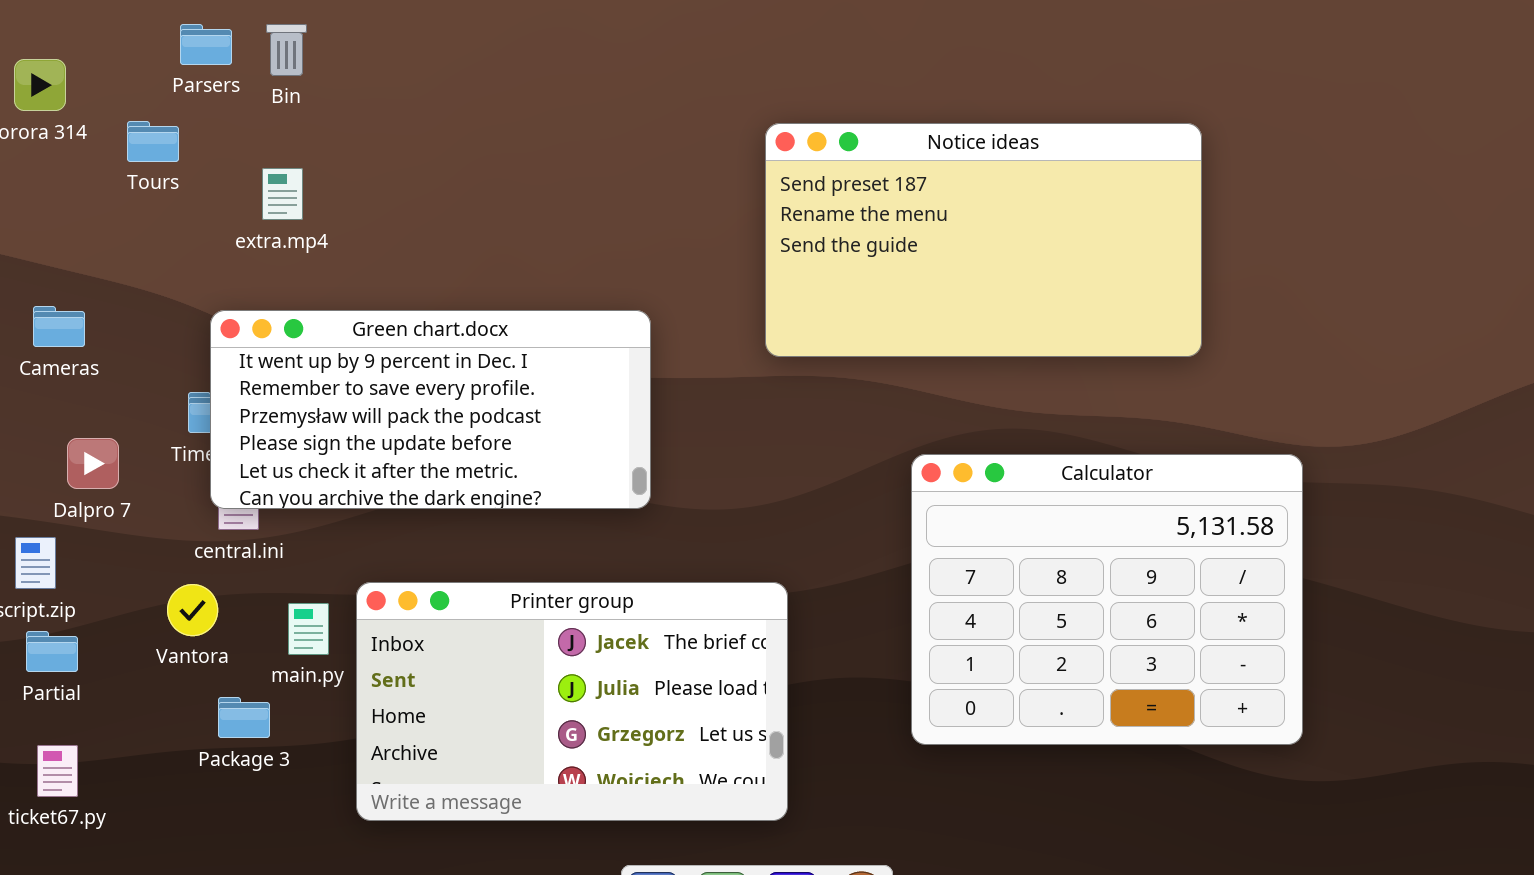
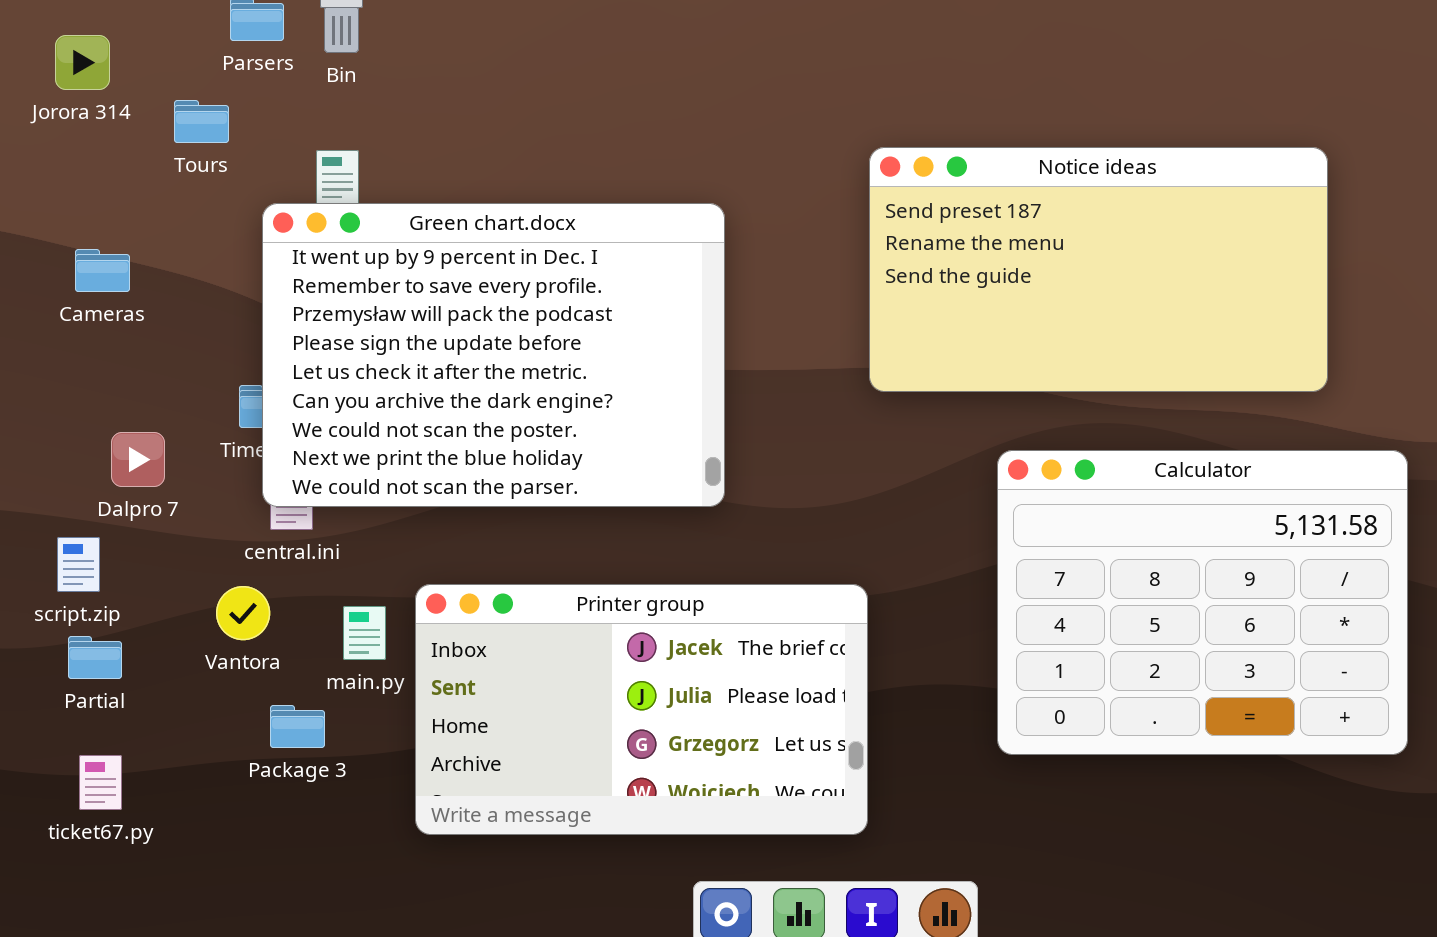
Notice ideas: [765,123,1202,357] -> [869,147,1328,392], moved
Cameras: [33,306,85,347] -> [75,249,130,292], moved
Green chart.docx: [210,310,651,509] -> [262,203,725,507], resized

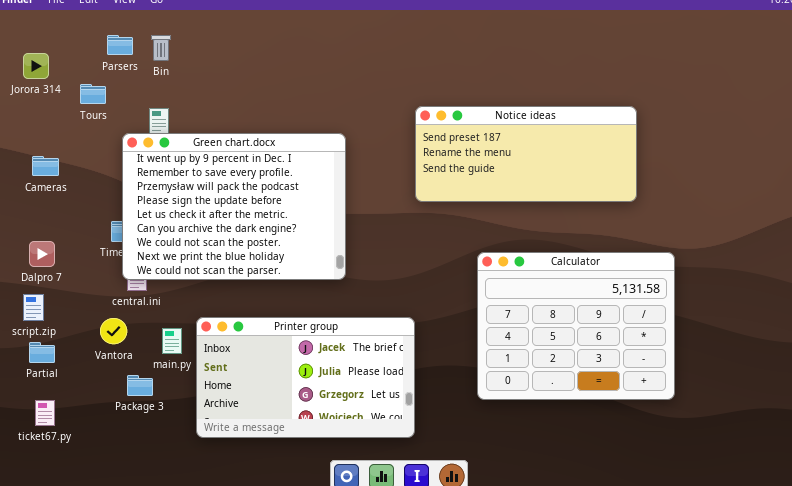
Notice ideas: [869,147,1328,392] -> [415,106,637,202], resized
Dalpro 7: [111,432,165,487] -> [29,241,55,267], moved

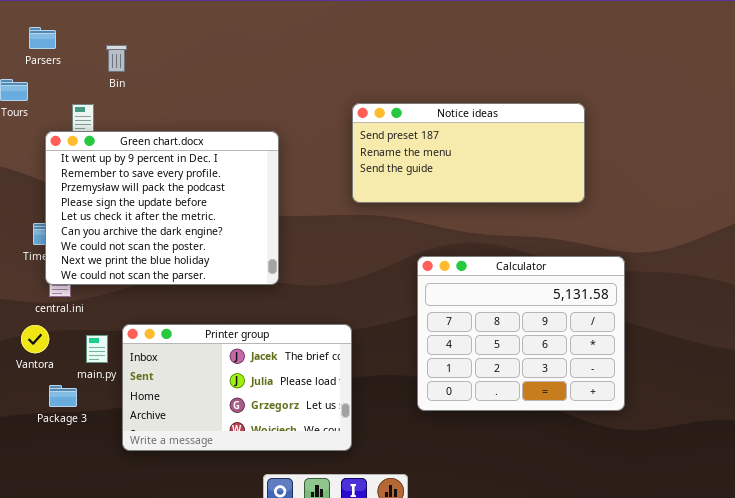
Bin: [151,35,171,61] -> [106,45,127,72], moved

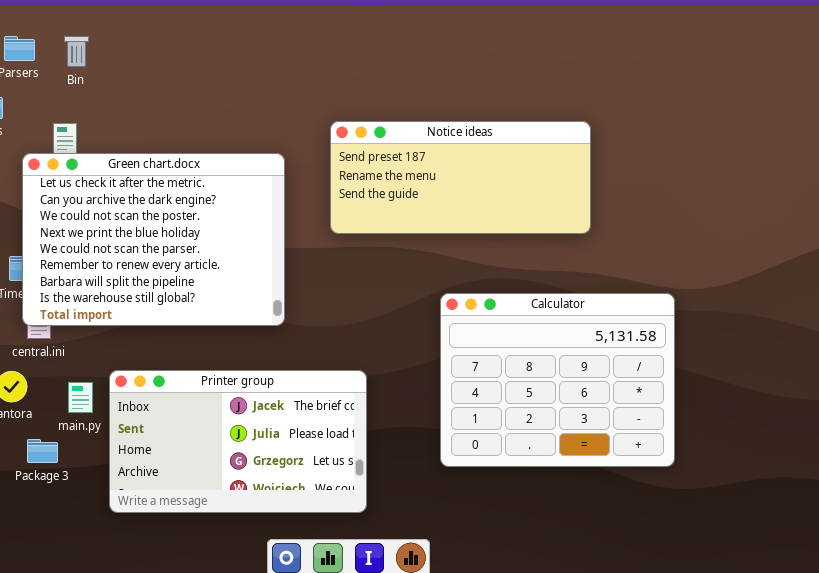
Bin: [106,45,127,72] -> [64,36,89,67], moved
Notice ideas: [352,103,585,203] -> [330,121,591,234], moved
Green chart.docx: [45,131,279,285] -> [22,153,285,326], scrolled down 4 rows

